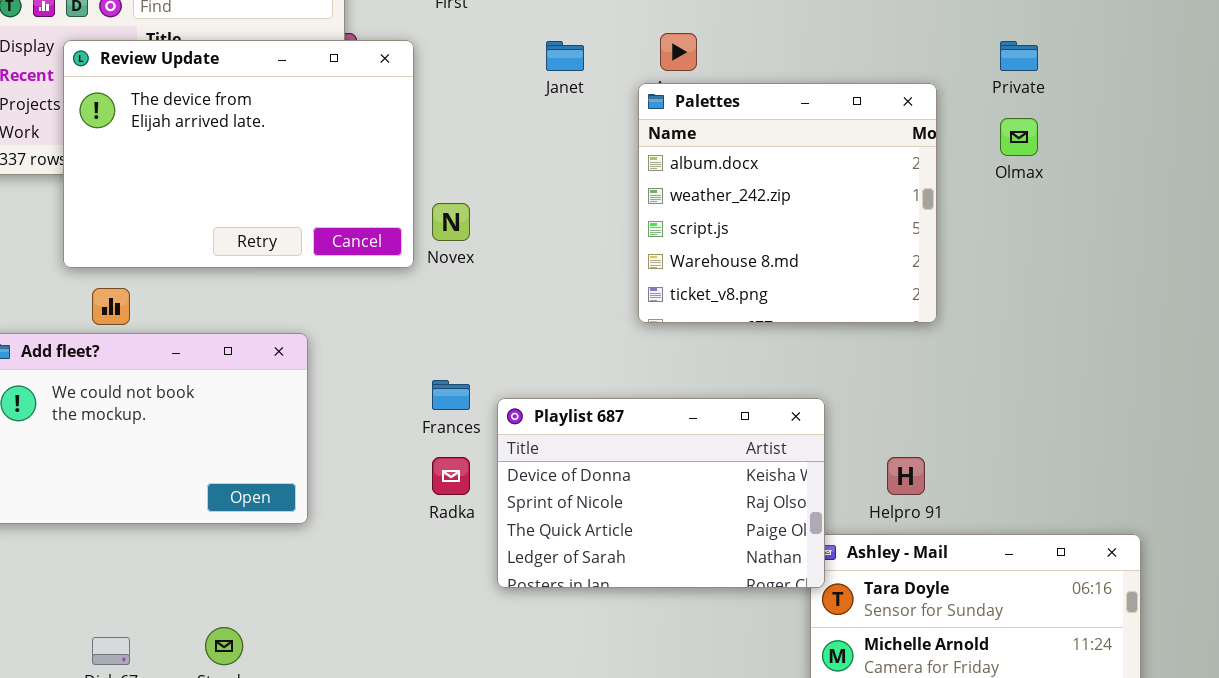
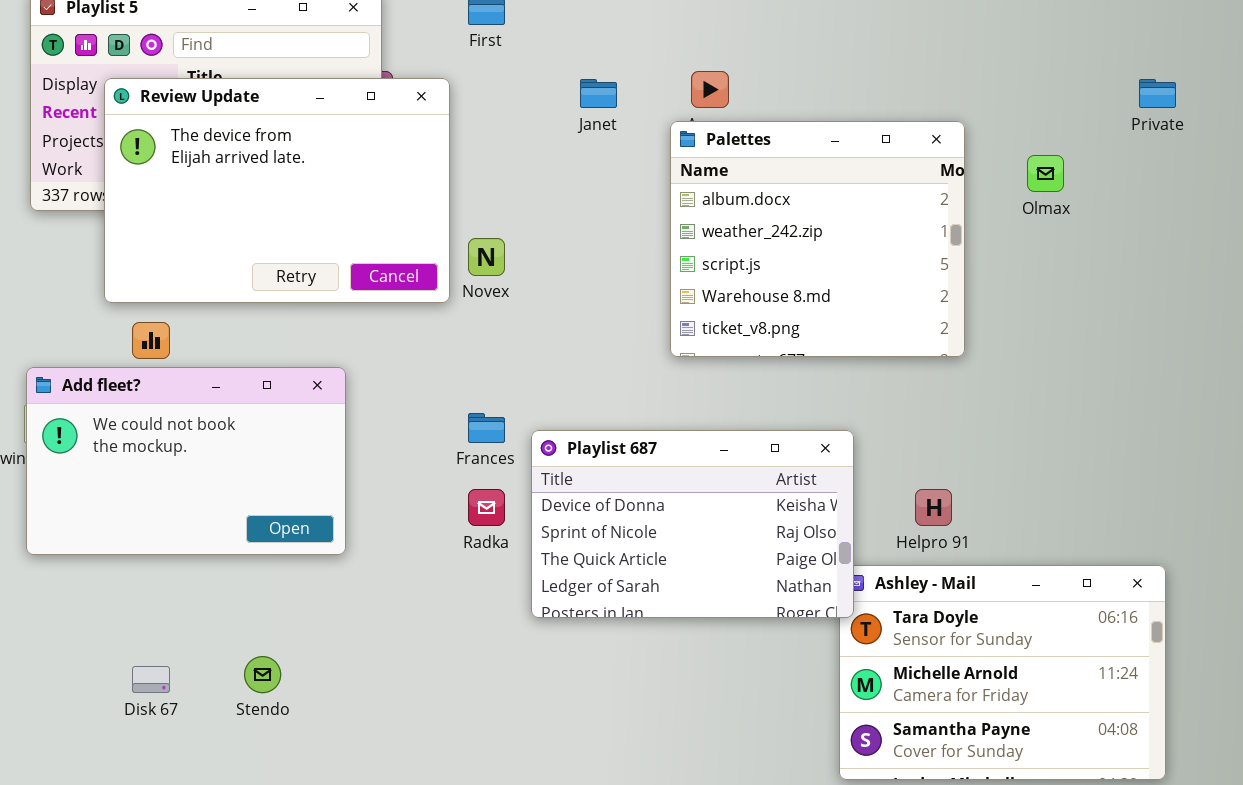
Private: [1000,41,1038,71] -> [1139,79,1176,108], moved

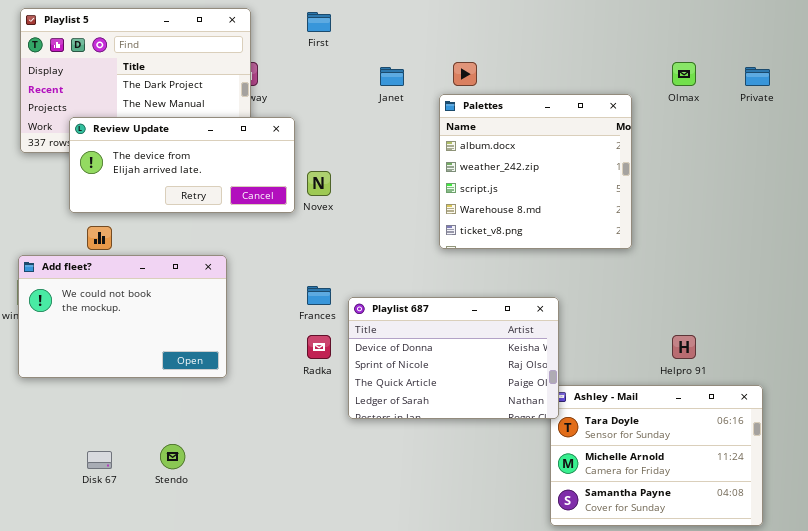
Review Update: [104,78,450,303] -> [69,117,295,213], resized
Olmax: [1027,155,1064,192] -> [672,62,696,86], moved
Helpro 91: [915,489,952,526] -> [672,335,696,359], moved

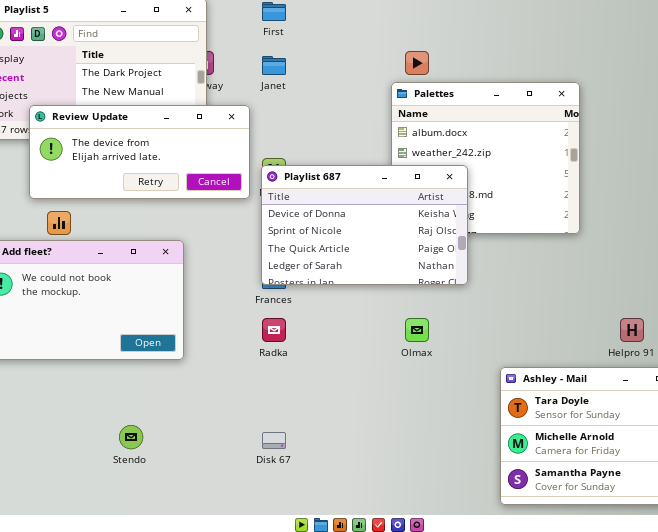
Olmax: [672,62,696,86] -> [405,318,429,342], moved
Janet: [380,67,404,86] -> [262,56,286,75], moved
Playlist 687: [348,297,559,419] -> [261,165,468,285], moved
Disk 67: [87,451,112,469] -> [262,432,286,449], moved

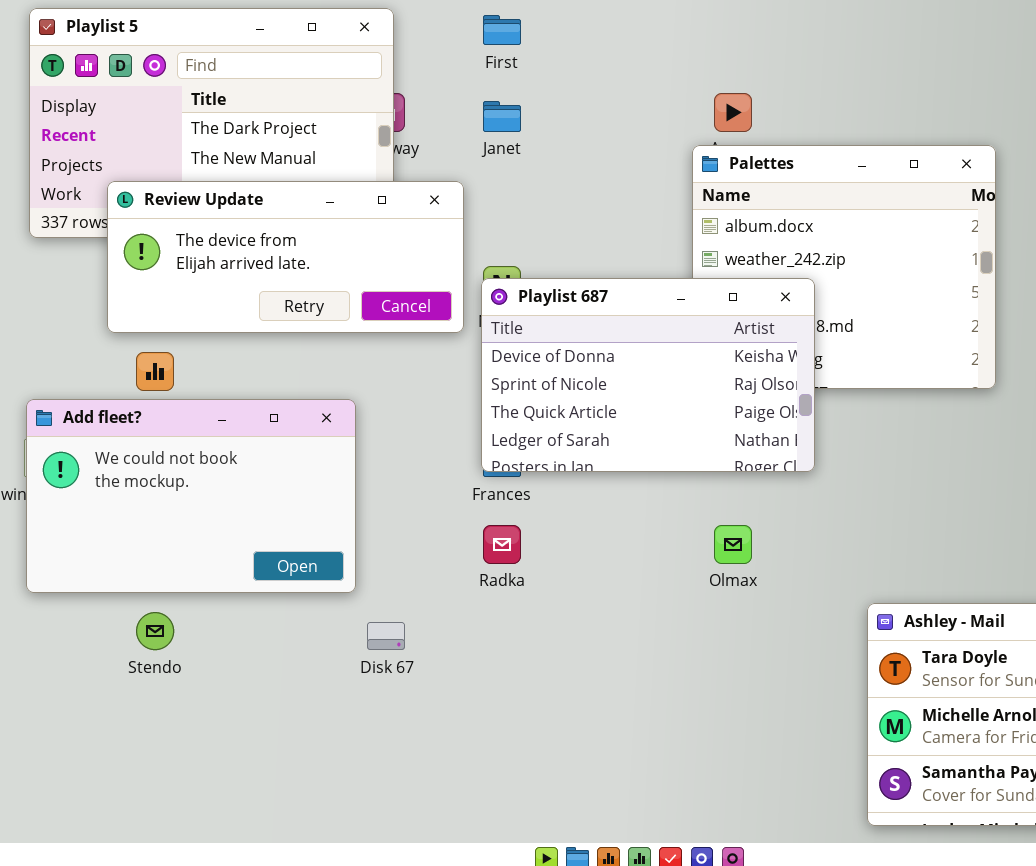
Stendo: [119,425,143,449] -> [136,612,174,650], moved
Disk 67: [262,432,286,449] -> [367,622,405,650], moved

